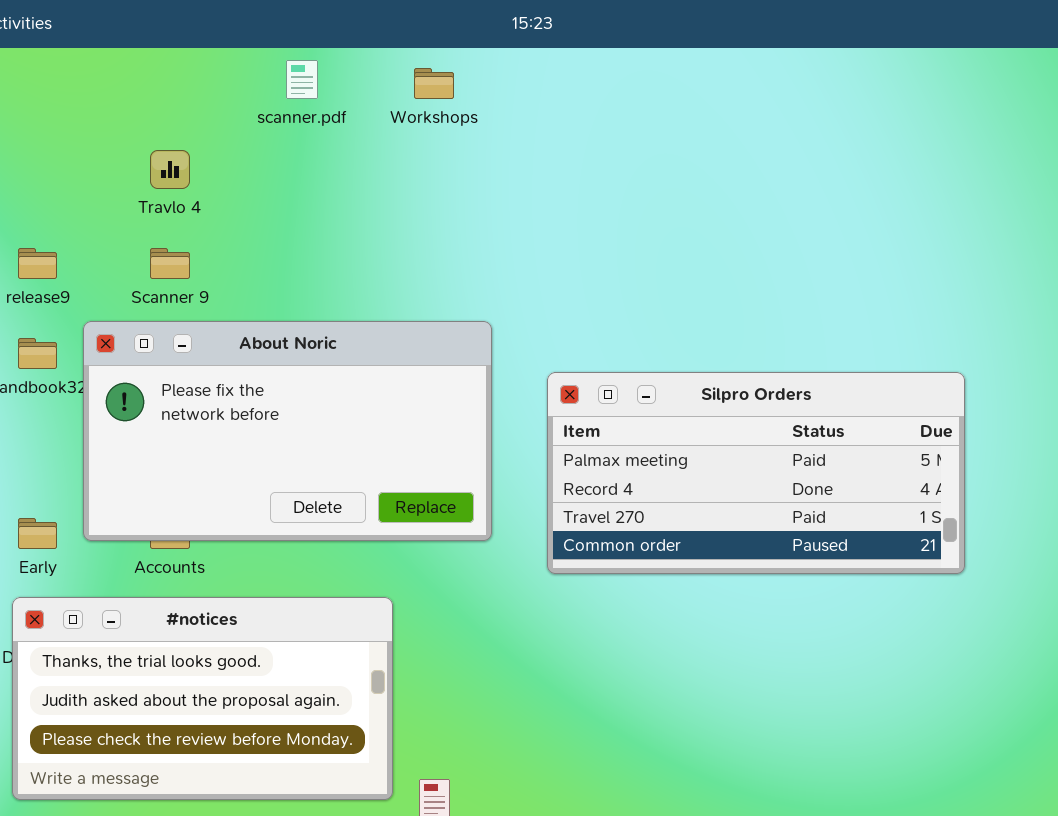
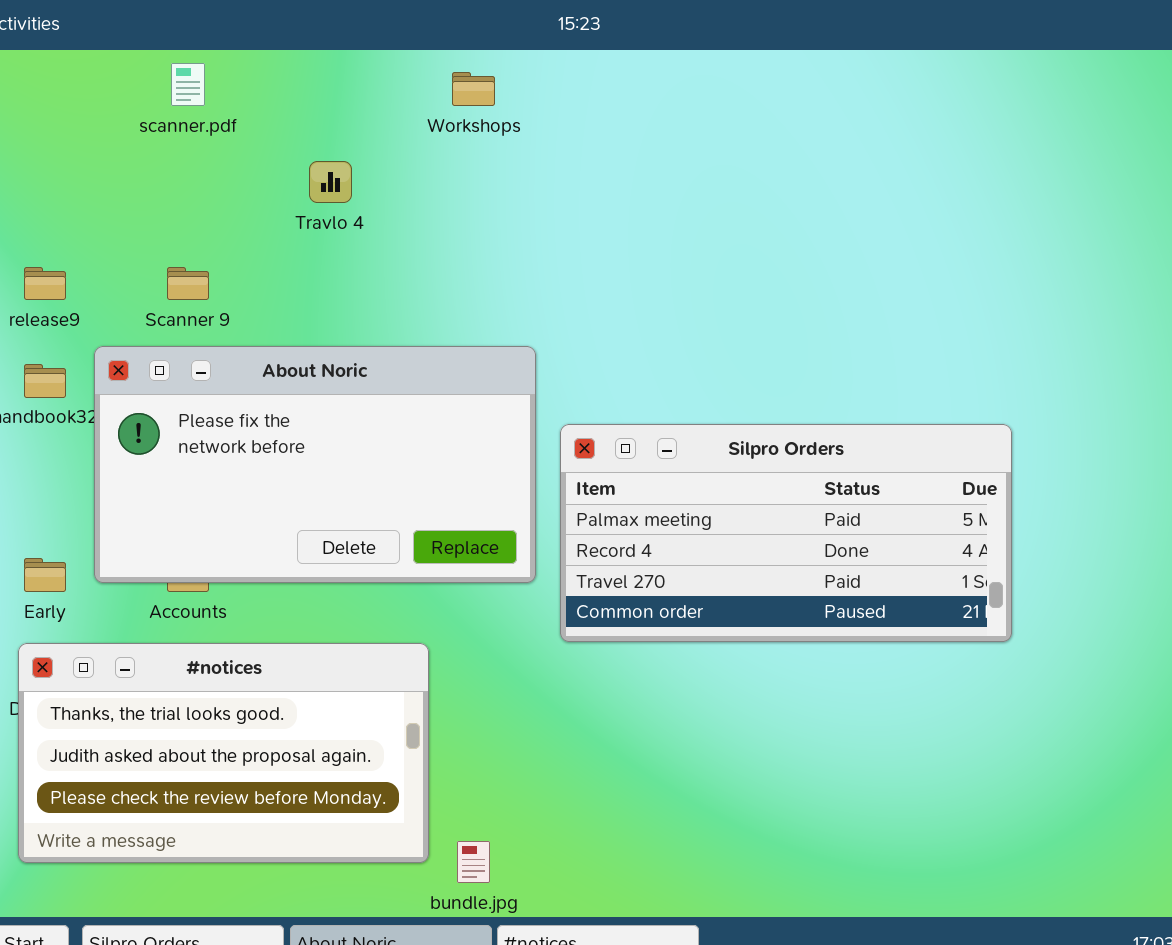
scanner.pdf: [286,60,318,99] -> [171,63,205,106], moved
Travlo 4: [150,150,190,189] -> [309,161,352,203], moved
Silpro Orders: [547,372,965,574] -> [560,424,1012,642], moved

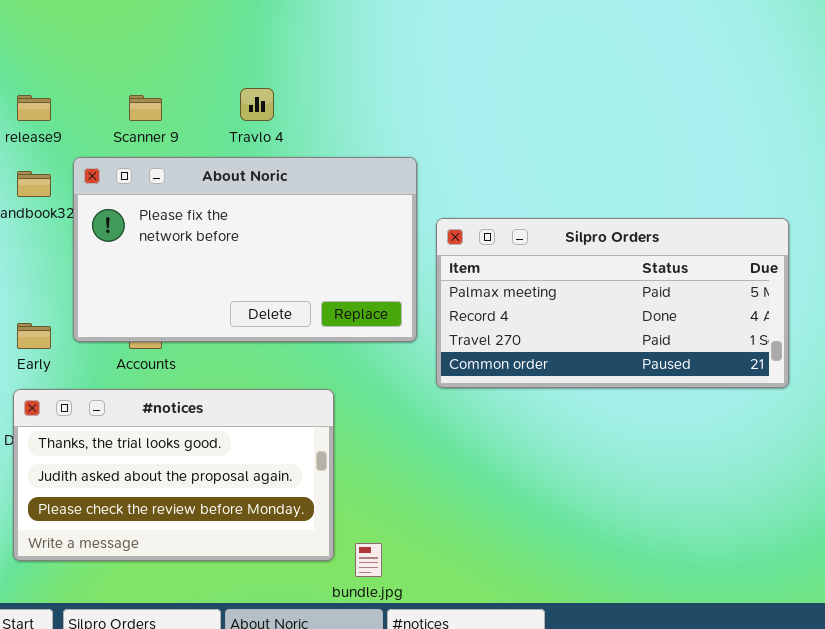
Travlo 4: [309,161,352,203] -> [240,88,274,121], moved

